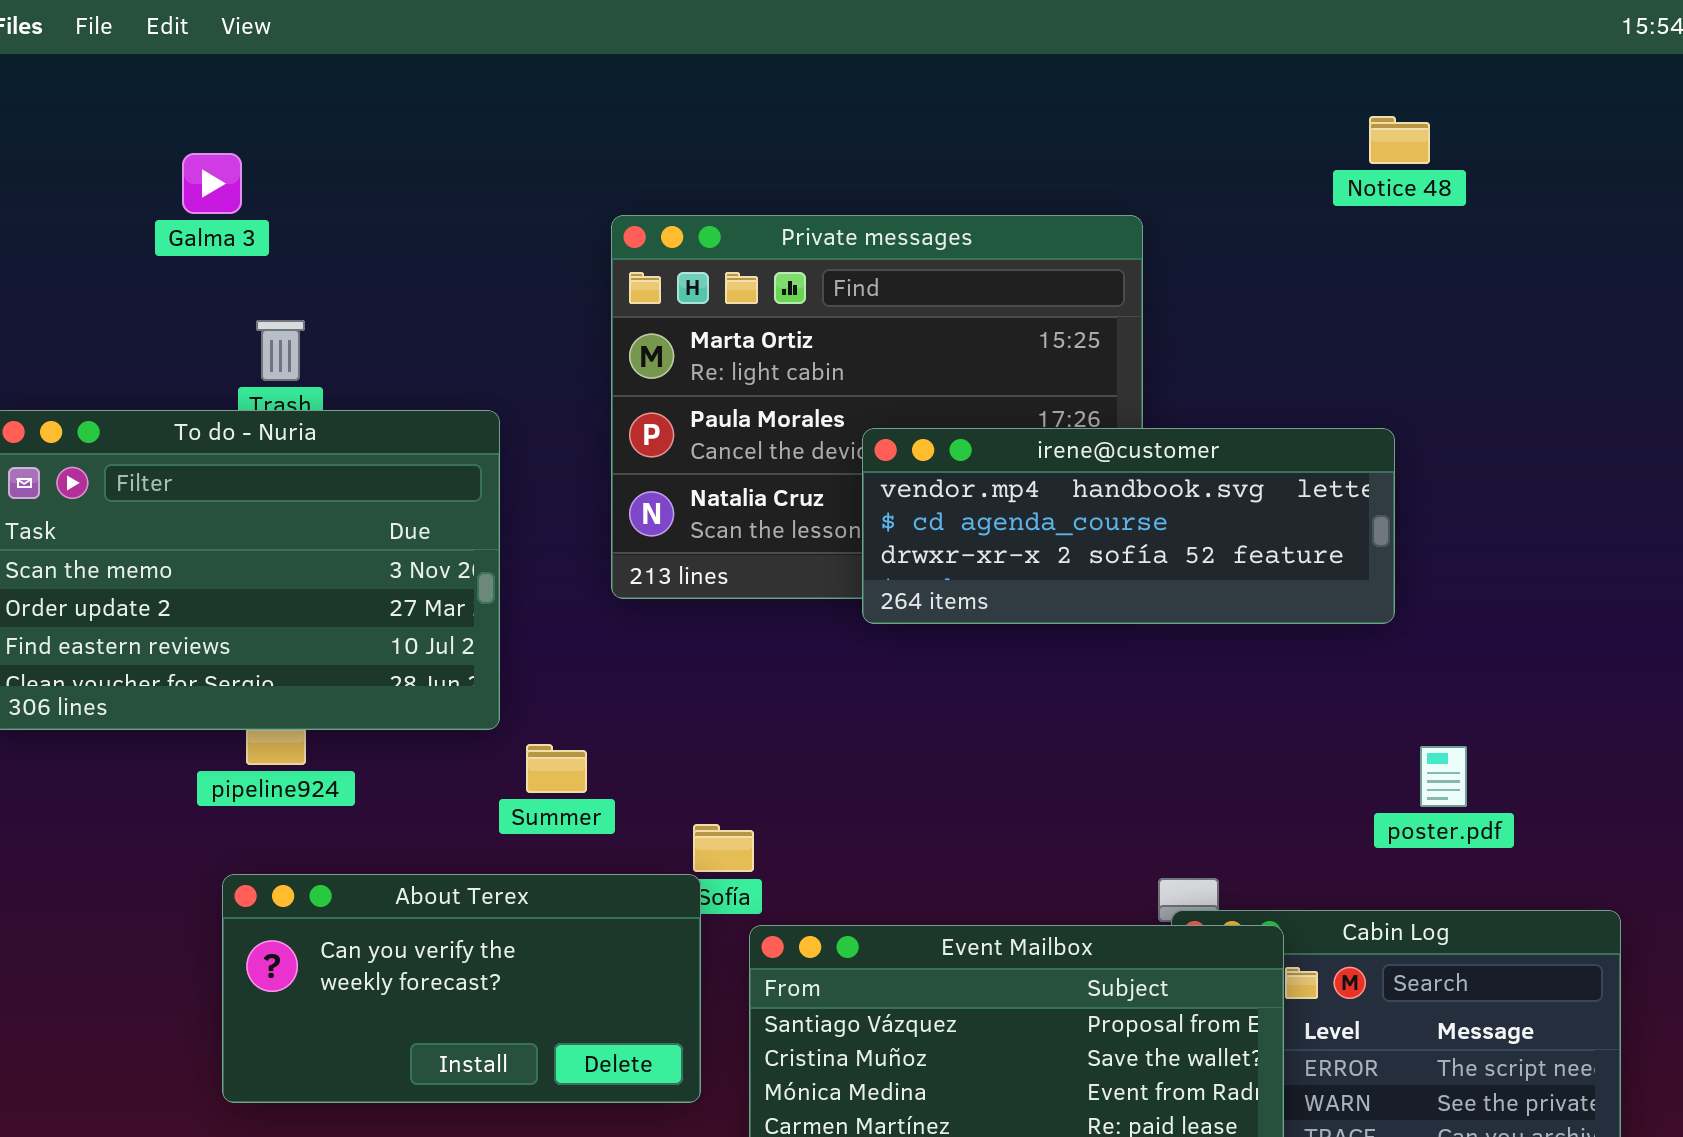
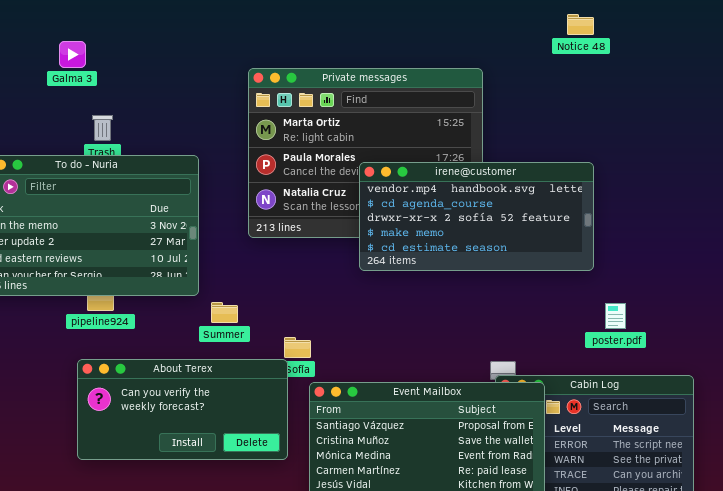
Notice 48: [1369,116,1430,164] -> [567,14,594,35], moved
irene@customer: [862,428,1395,624] -> [359,162,594,271], resized

